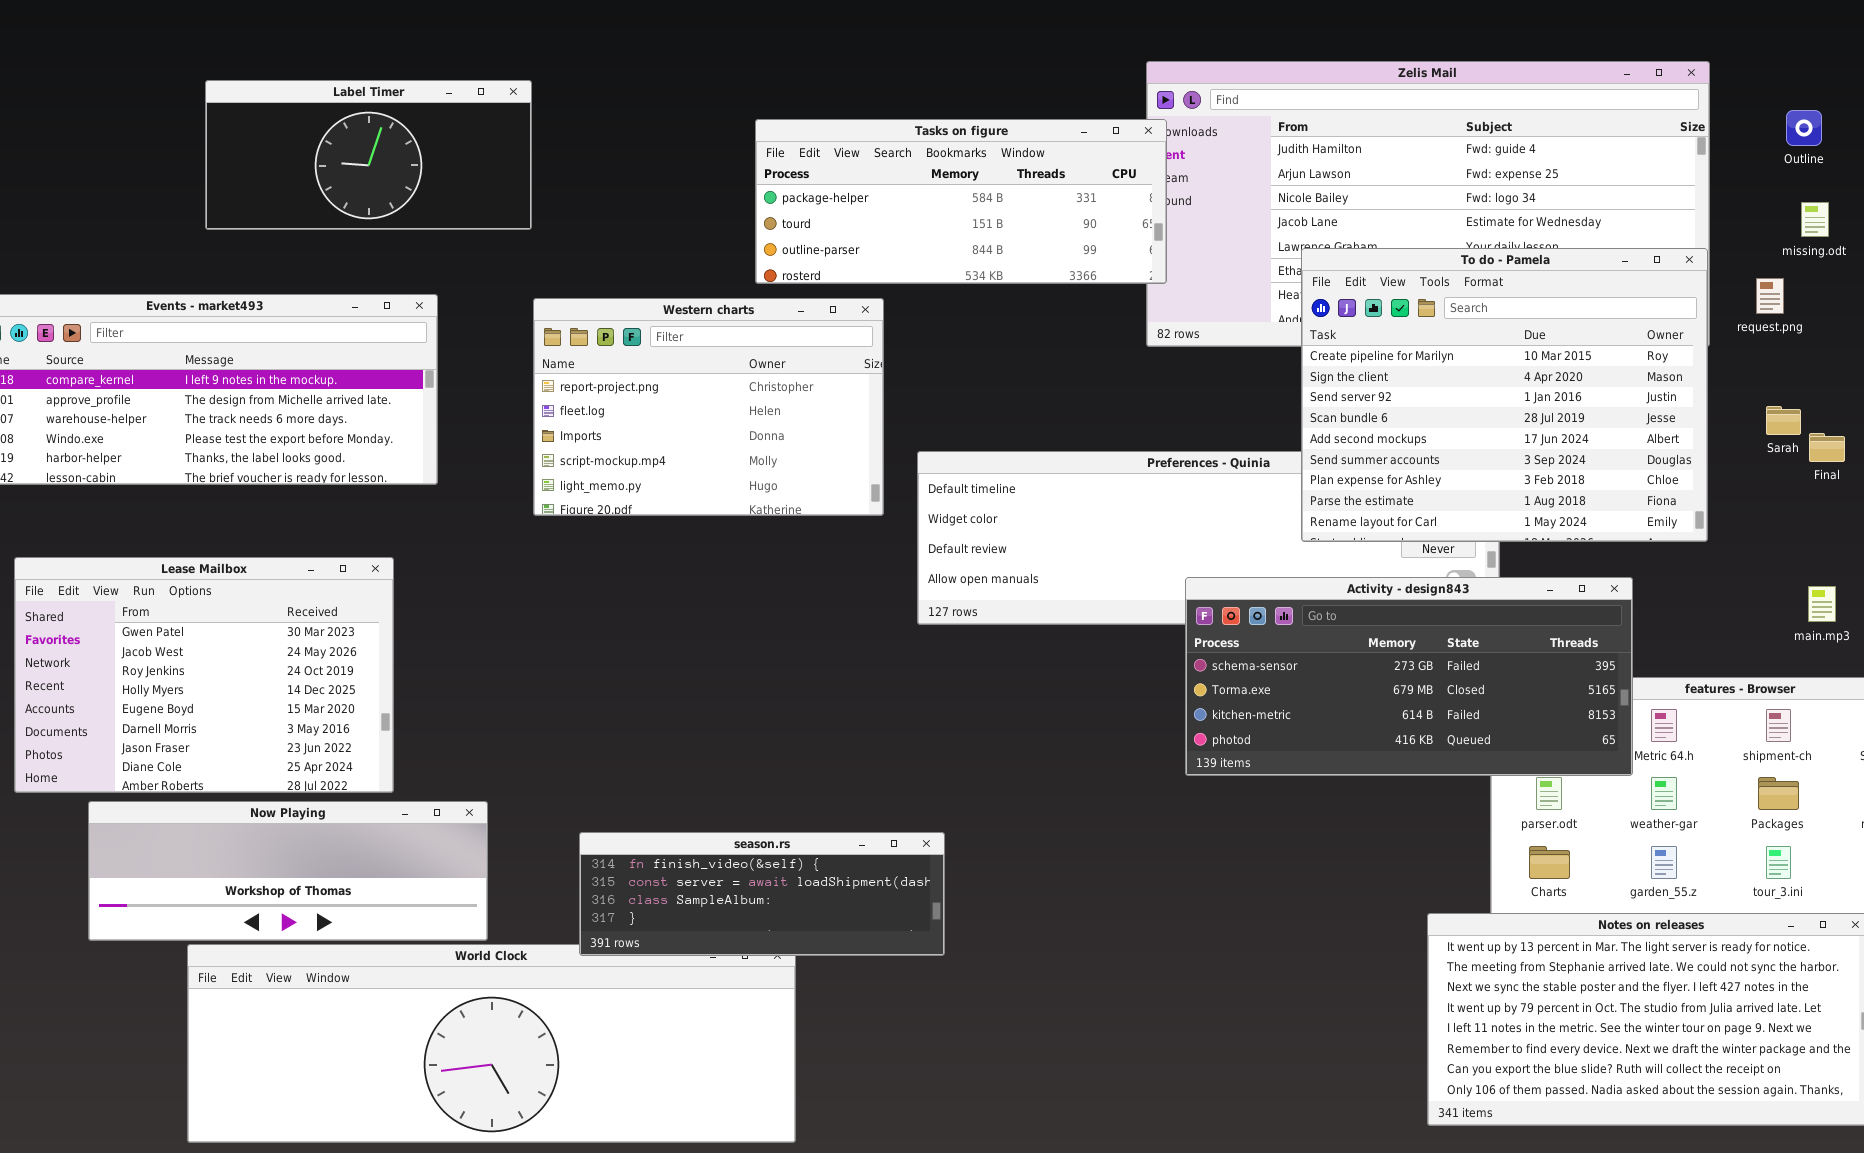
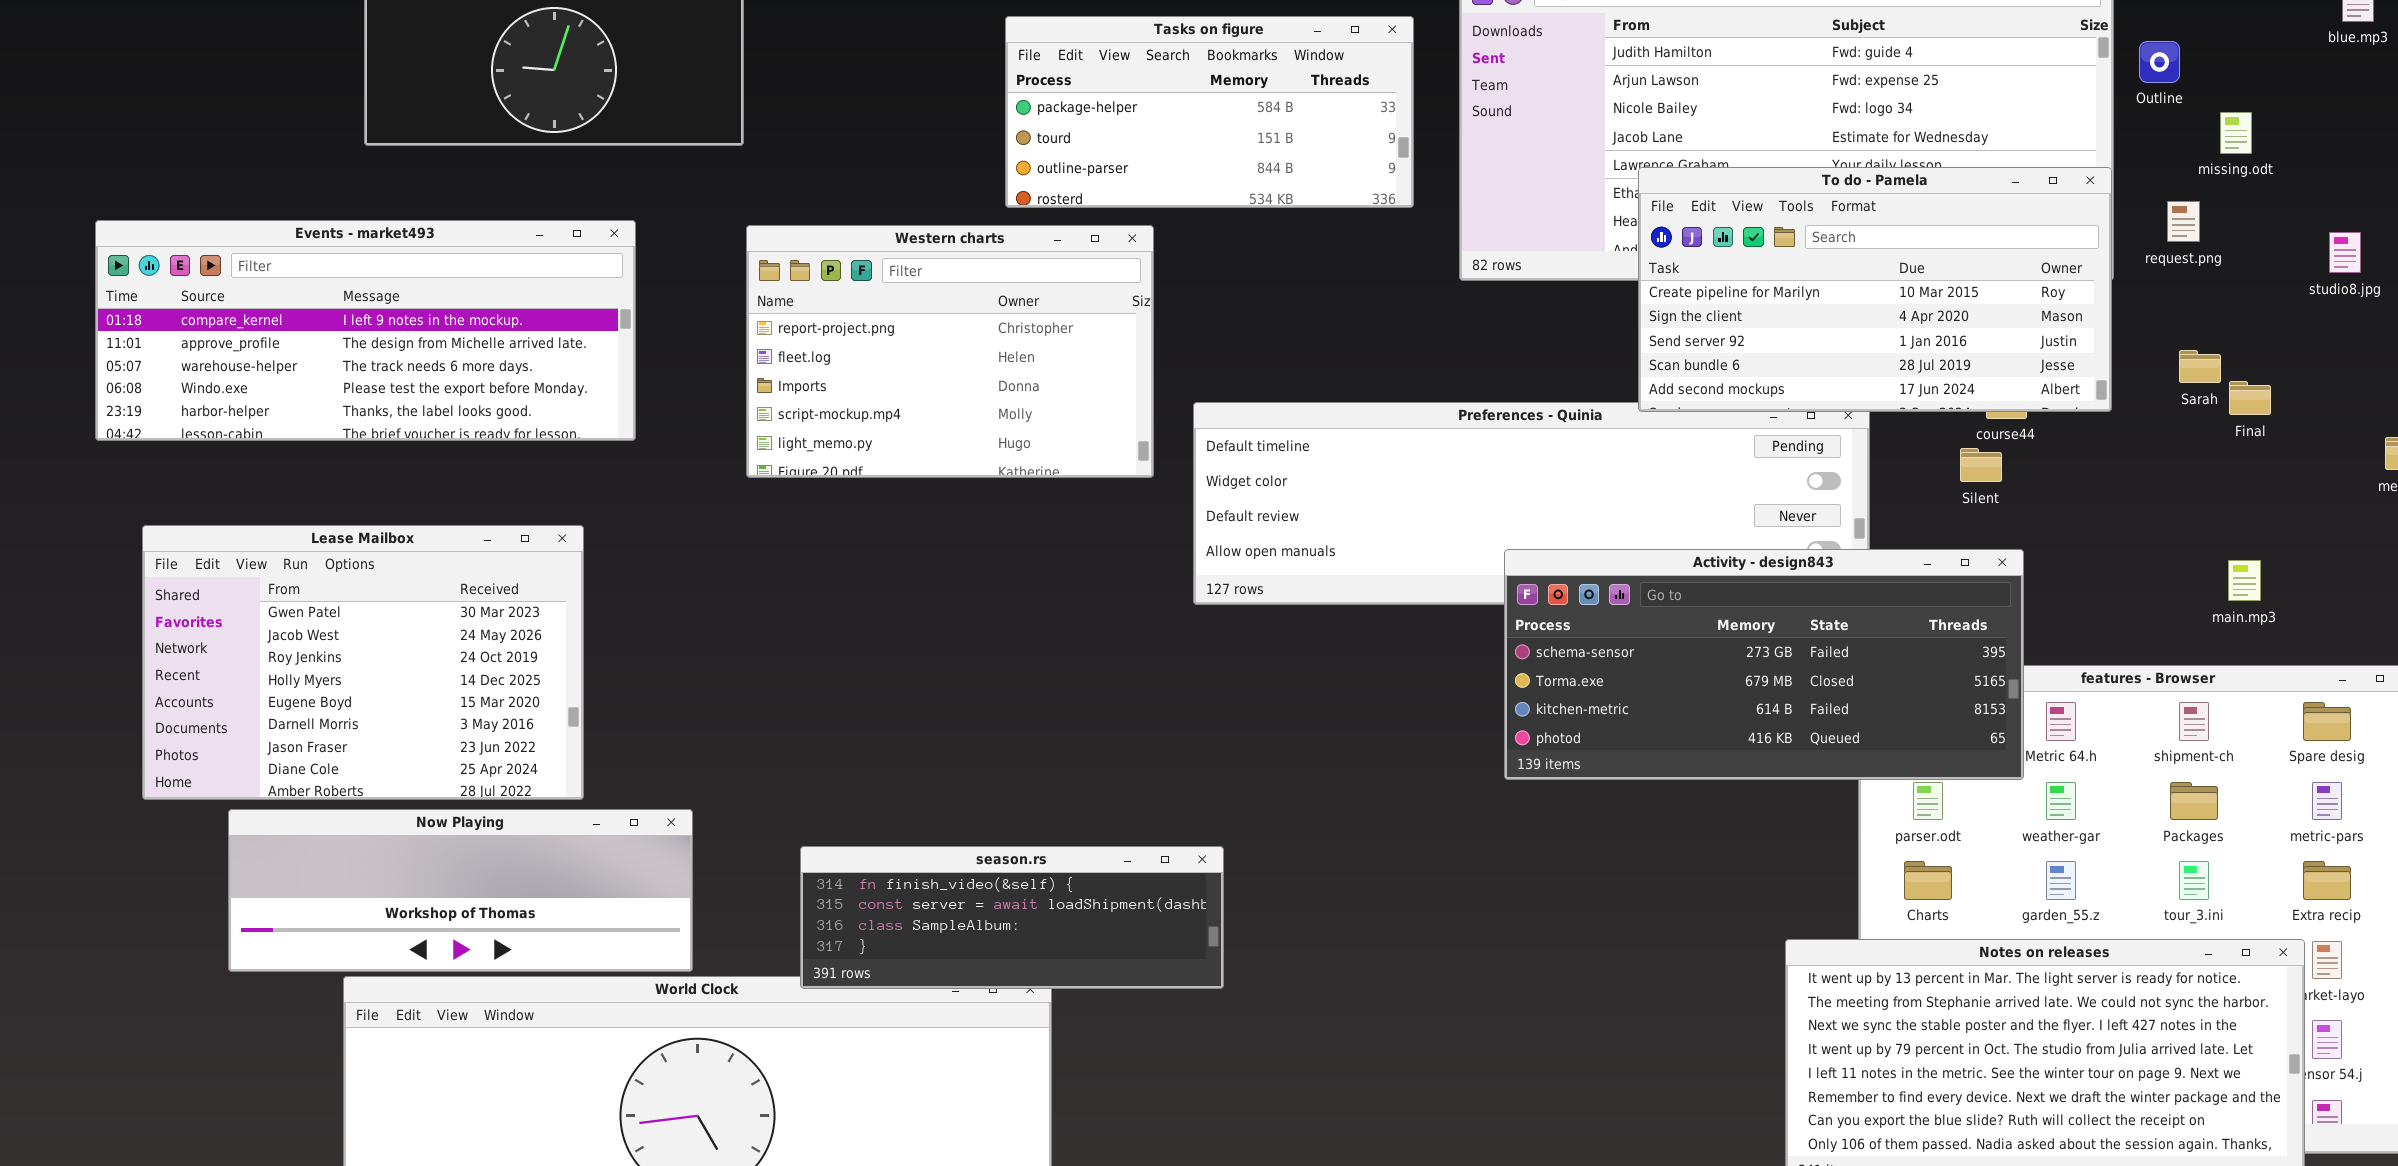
Outline: [1786,110,1822,146] -> [2139,41,2180,83], moved
Tasks on figure: [755,119,1167,284] -> [1005,16,1414,208], resized
To do - Pamela: [1301,248,1708,542] -> [1638,167,2112,412], resized

